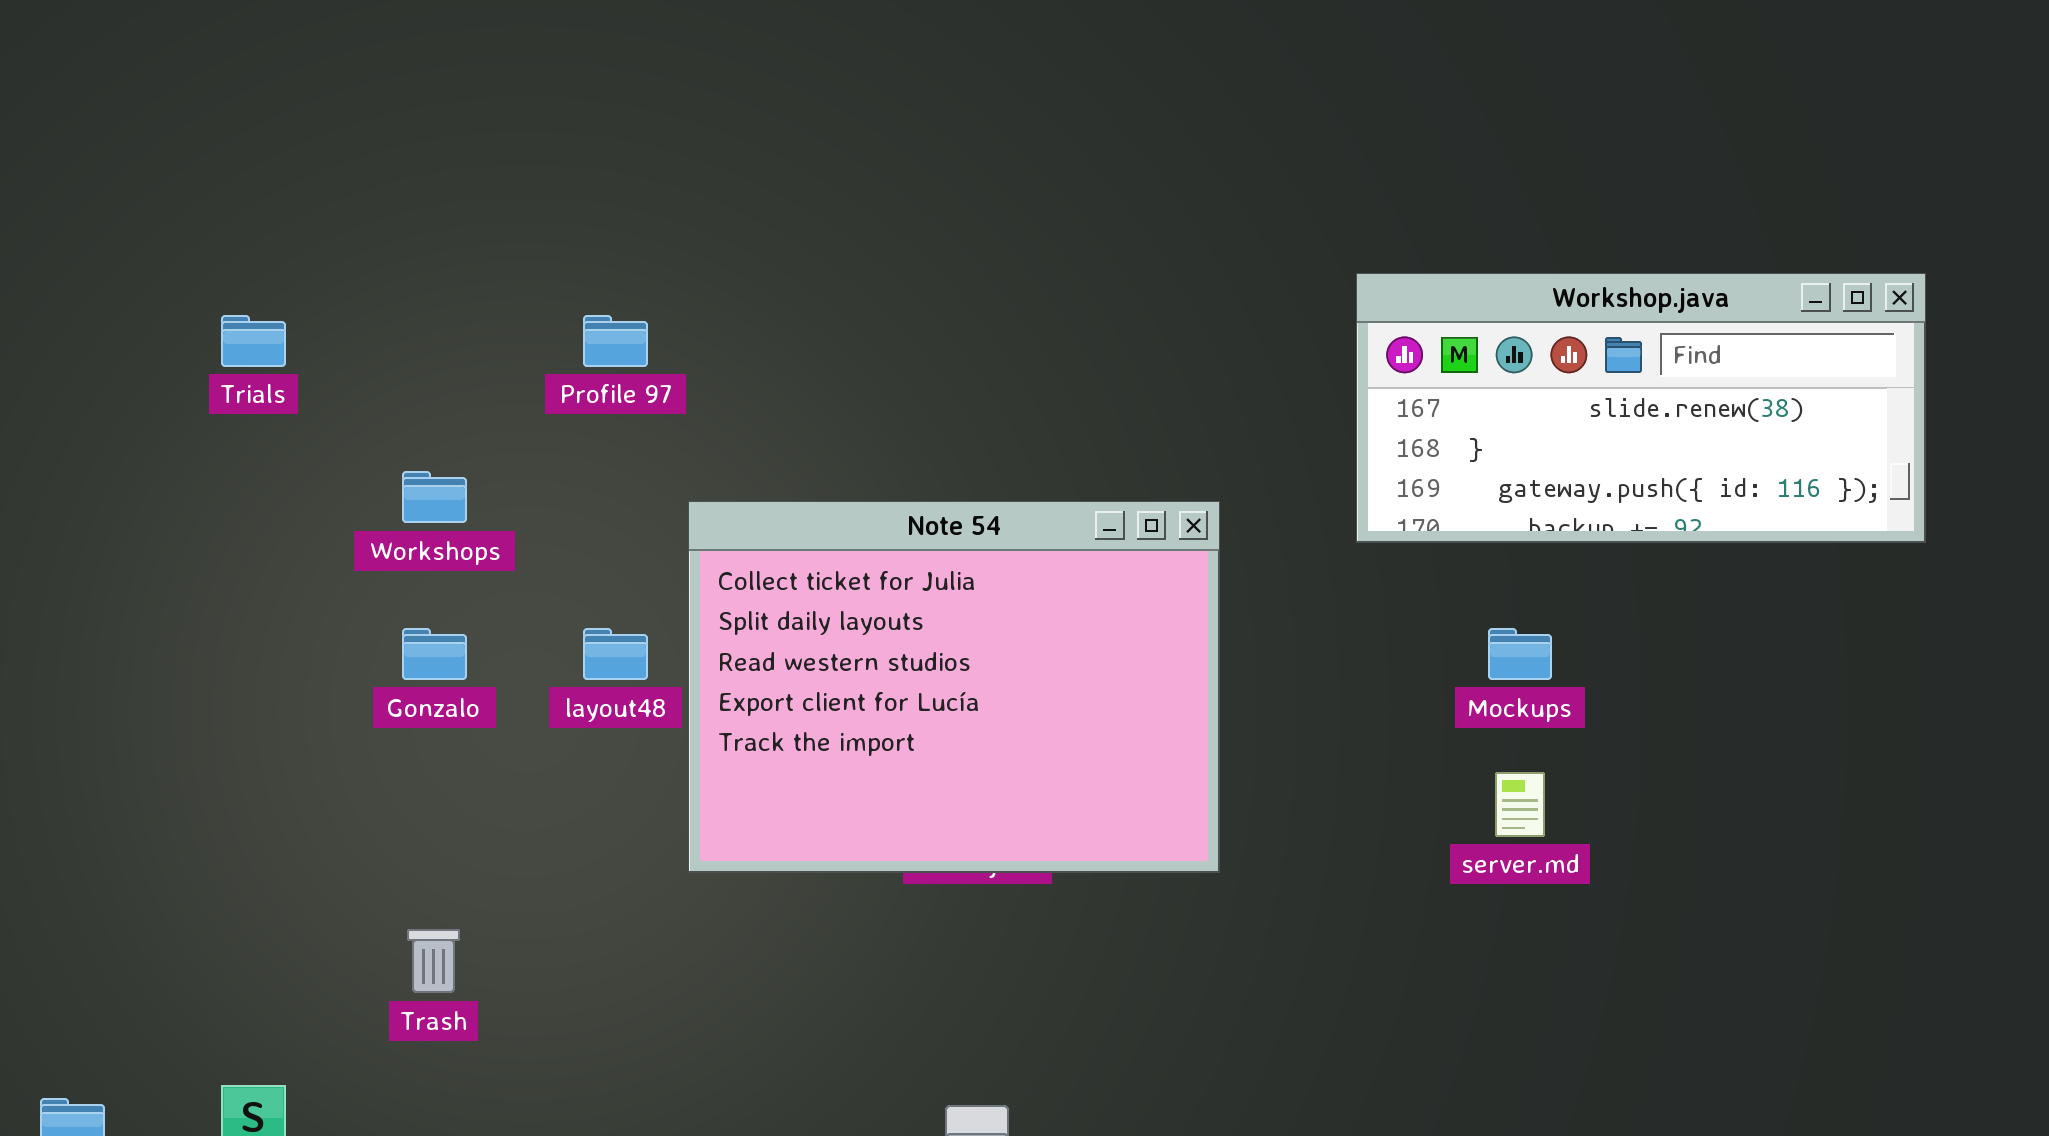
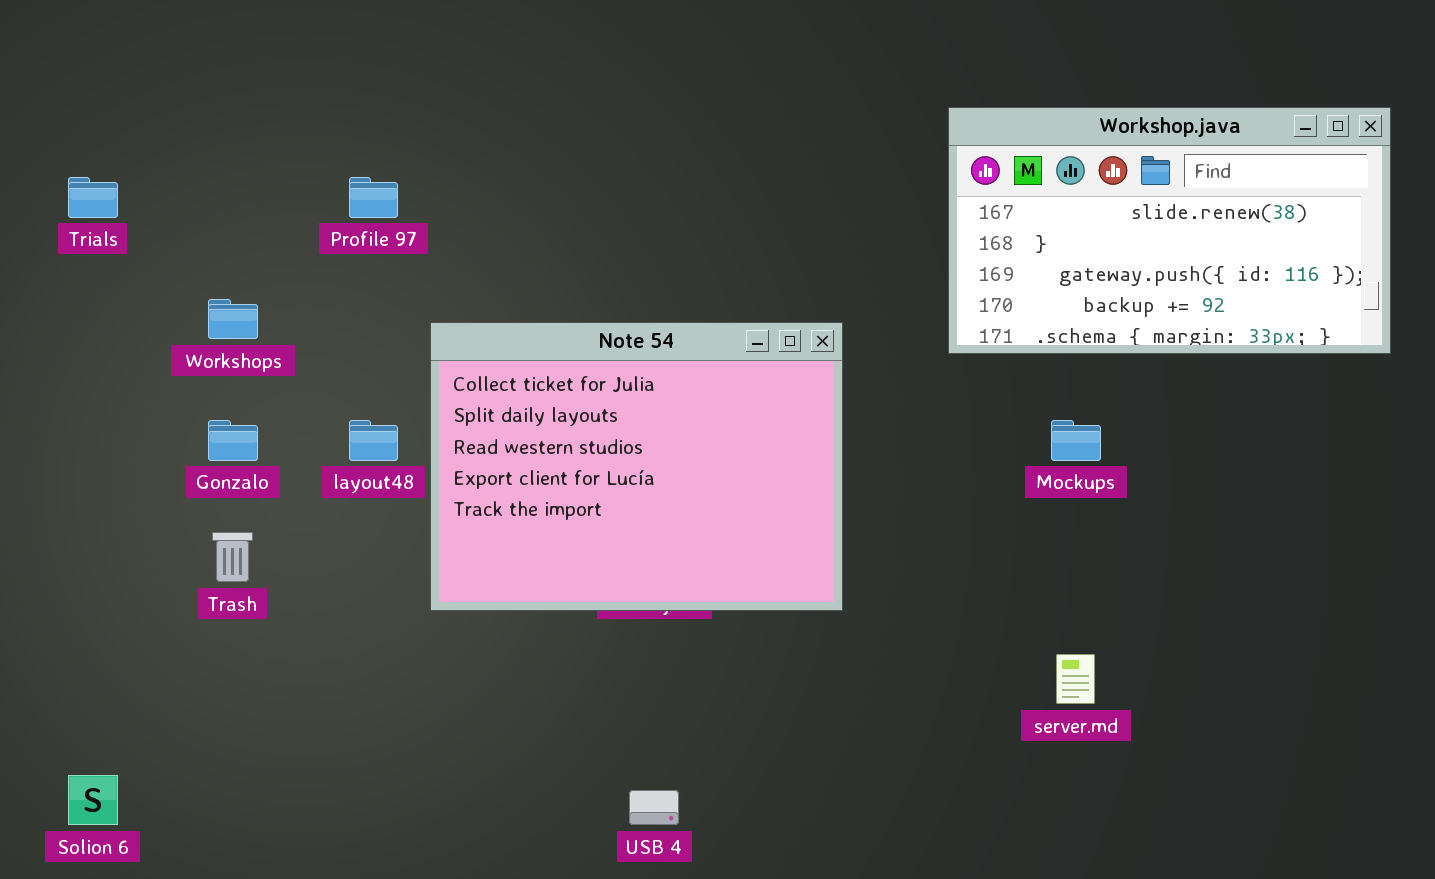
Workshop.java: [1356,273,1926,543] -> [948,107,1391,354], resized
server.md: [1495,772,1545,837] -> [1056,654,1095,704], moved
Trash: [407,929,460,993] -> [212,532,253,582], moved

